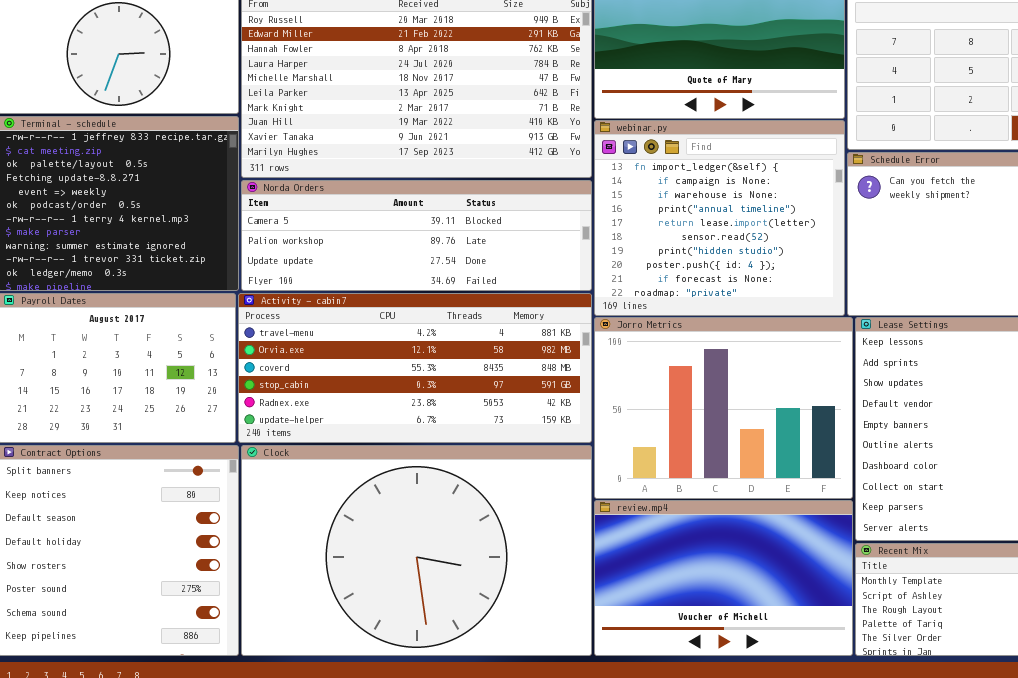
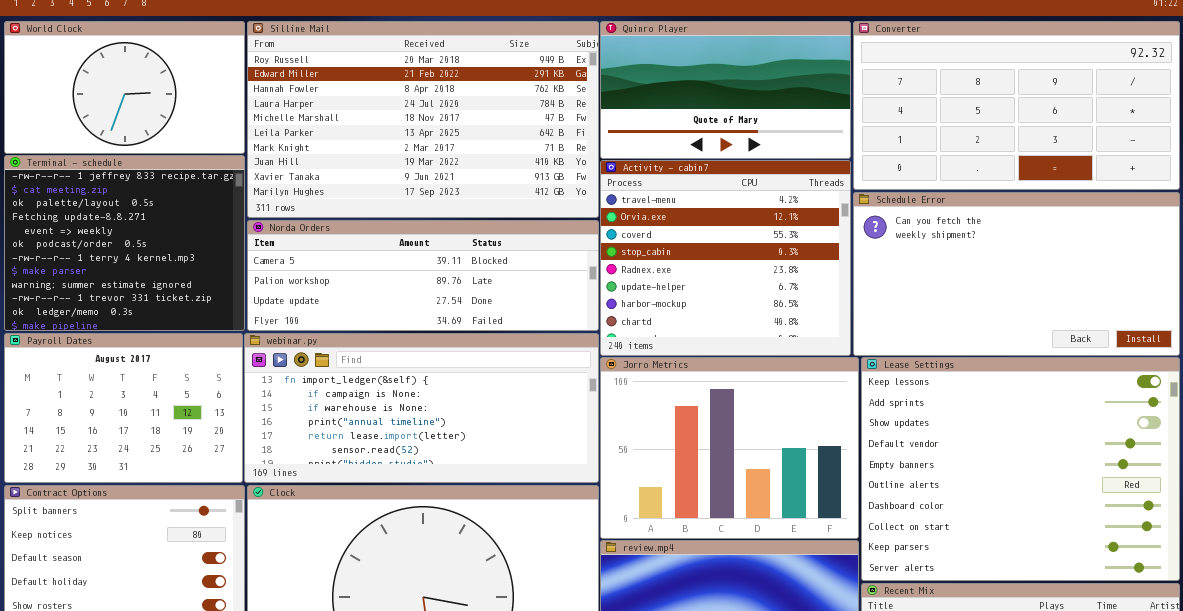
webinar.py: [594,120,845,316] -> [244,333,599,483], moved, resized
Activity - cabin7: [238,293,592,443] -> [600,160,851,356], moved, resized

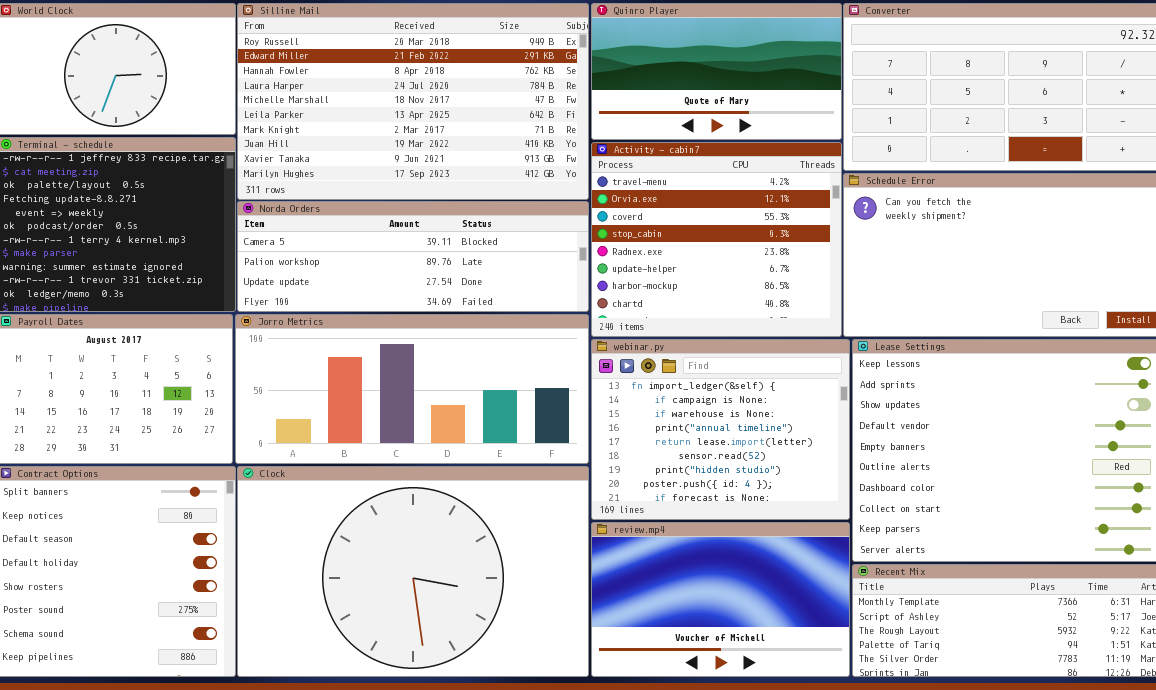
webinar.py: [244,333,599,483] -> [591,339,850,520], moved, resized
Jorro Metrics: [600,357,859,539] -> [235,314,589,464], moved, resized

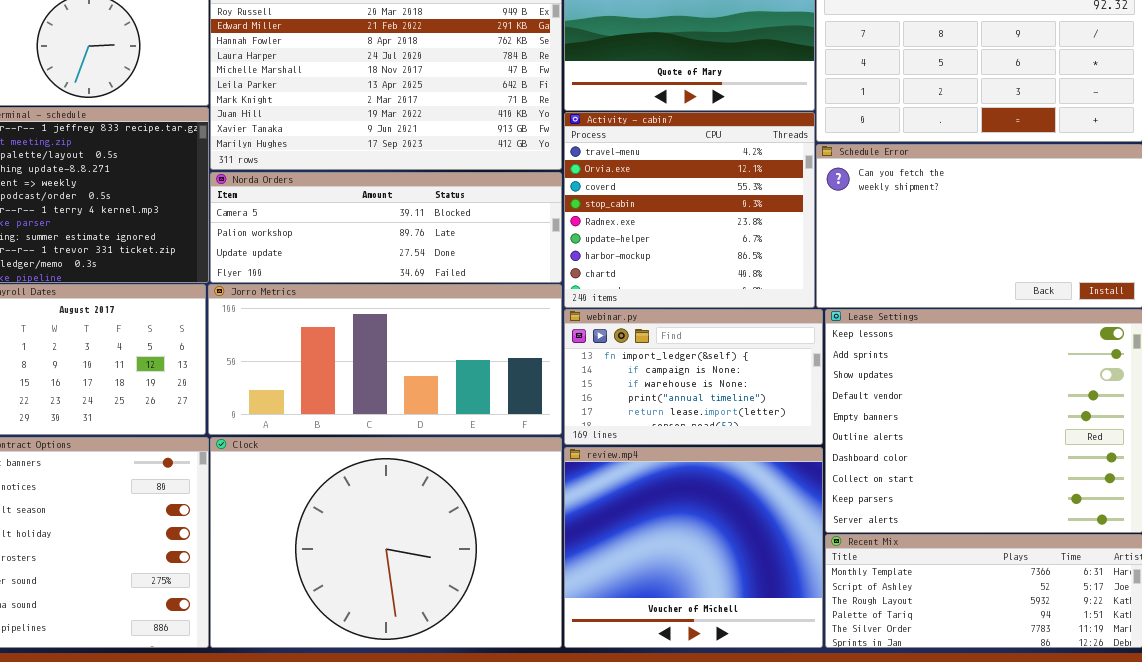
webinar.py: [591,339,850,520] -> [564,309,823,445], resized
review.mp4: [591,522,850,677] -> [564,447,823,648], resized

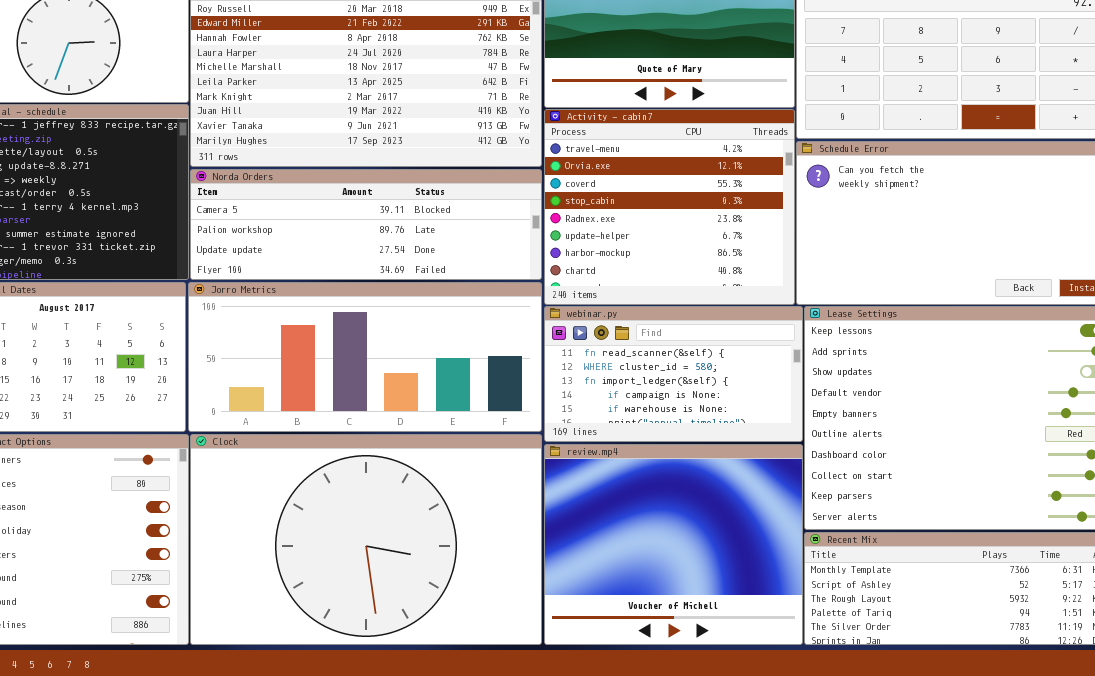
webinar.py: [564,309,823,445] -> [544,306,803,442], scrolled up 2 rows

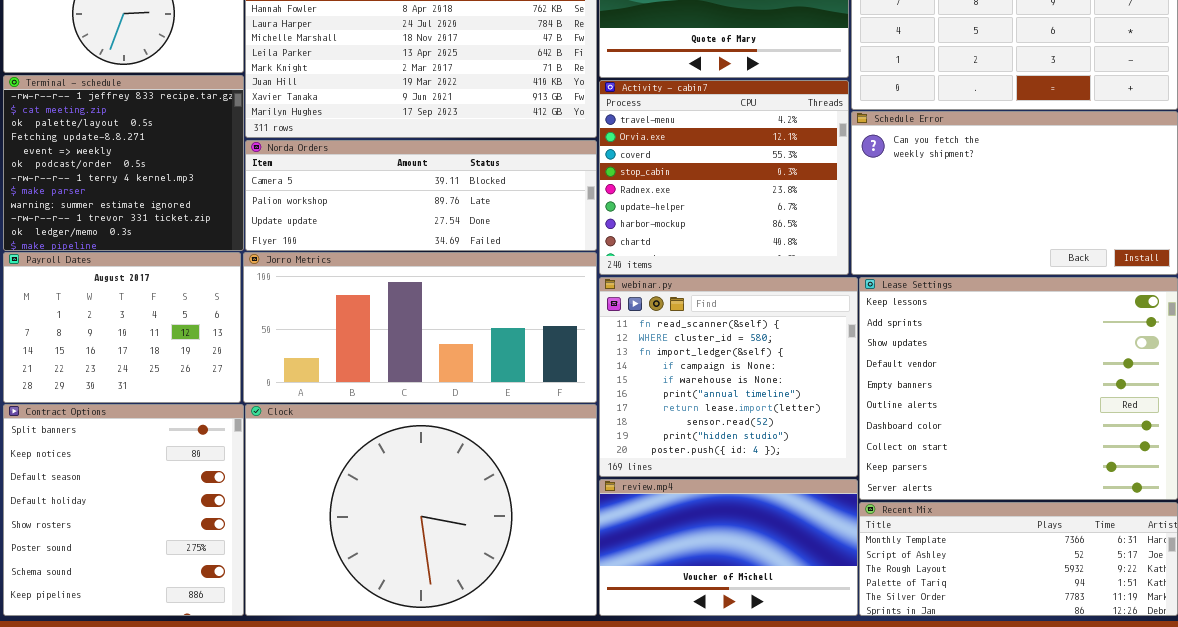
webinar.py: [544,306,803,442] -> [599,277,858,477], resized
review.mp4: [544,444,803,645] -> [599,479,858,616], resized

